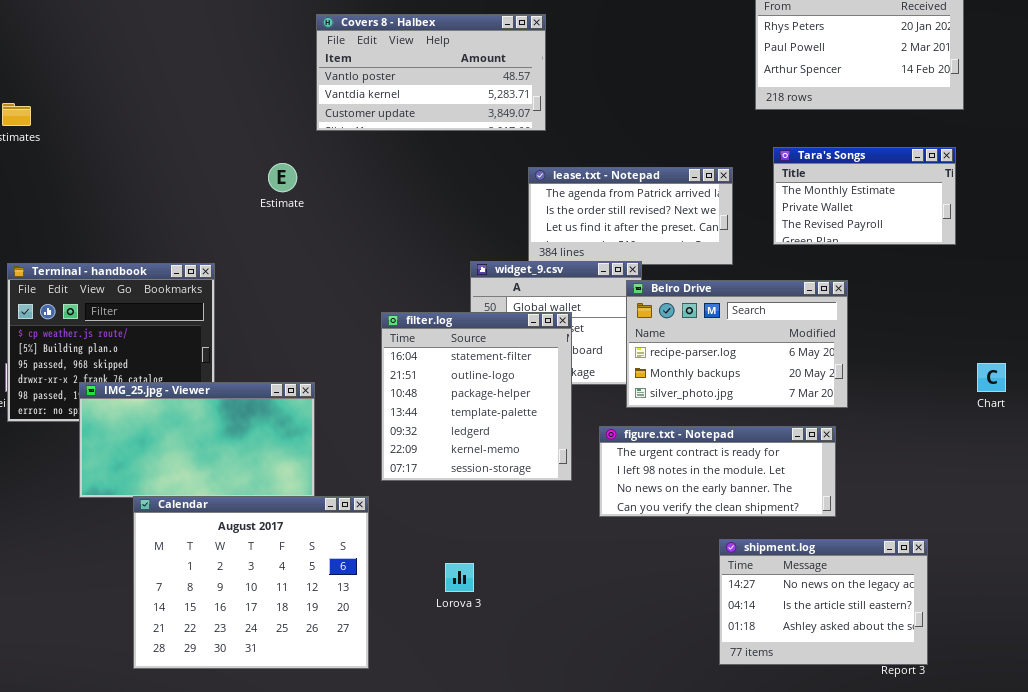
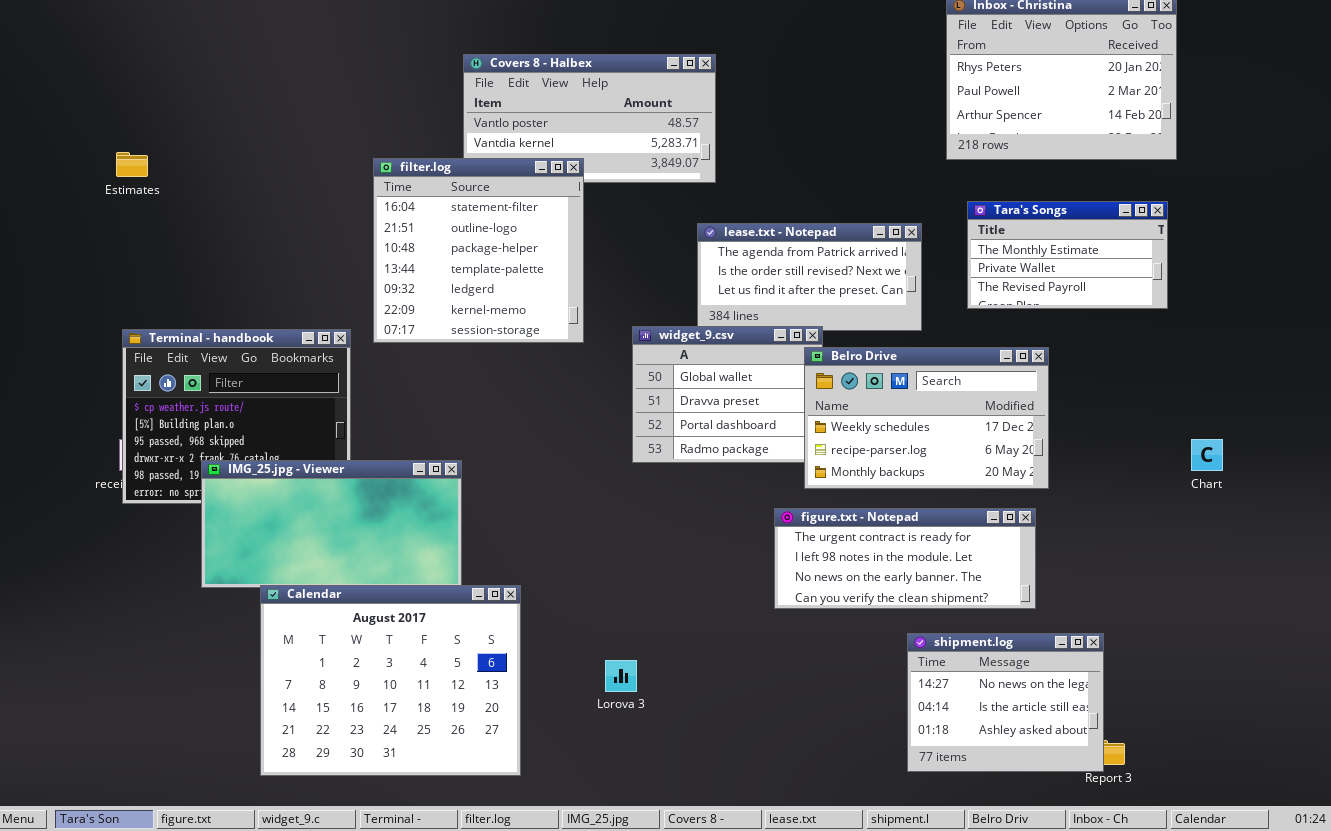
Belro Drive: [626,280,848,408] -> [804,347,1049,489], scrolled up 1 row
filter.log: [381,312,572,481] -> [373,158,584,343], moved
shipment.log: [719,539,928,665] -> [907,633,1104,772], resized

